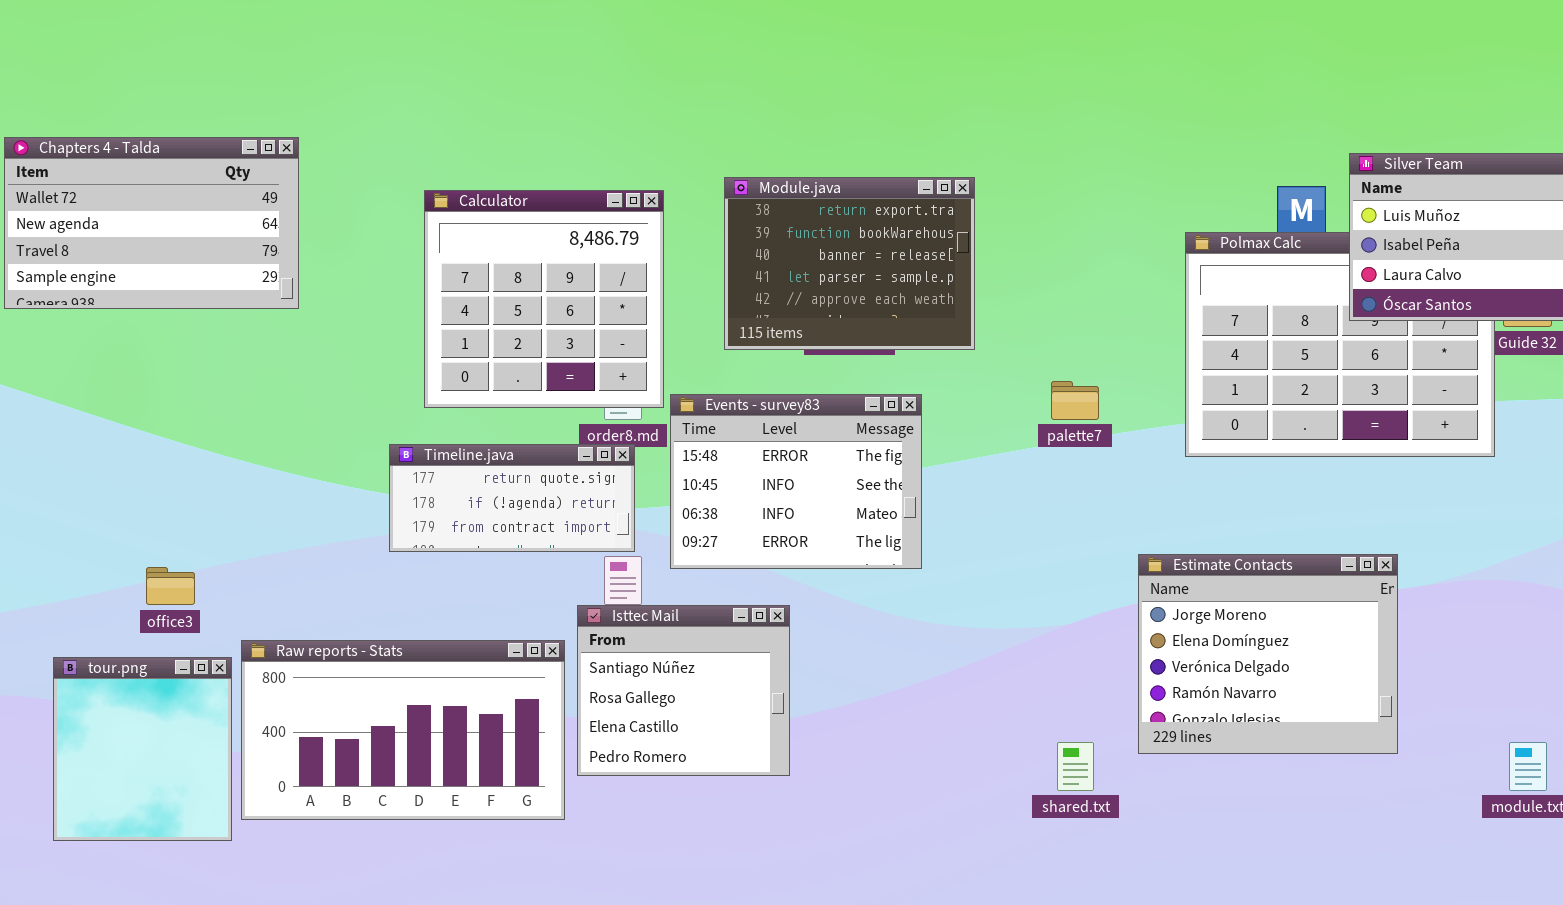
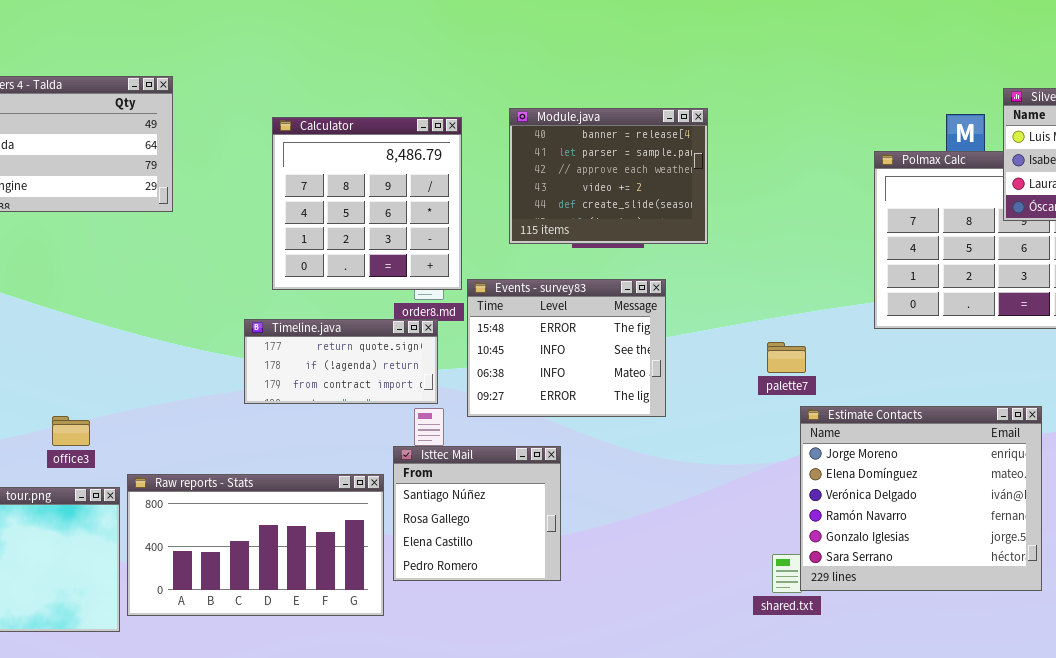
Module.java: [724,177,975,350] -> [509,108,708,244], scrolled down 2 rows
palette7: [1051,381,1099,420] -> [767,342,806,373], moved
Estimate Contacts: [1138,554,1398,754] -> [800,406,1042,591], resized

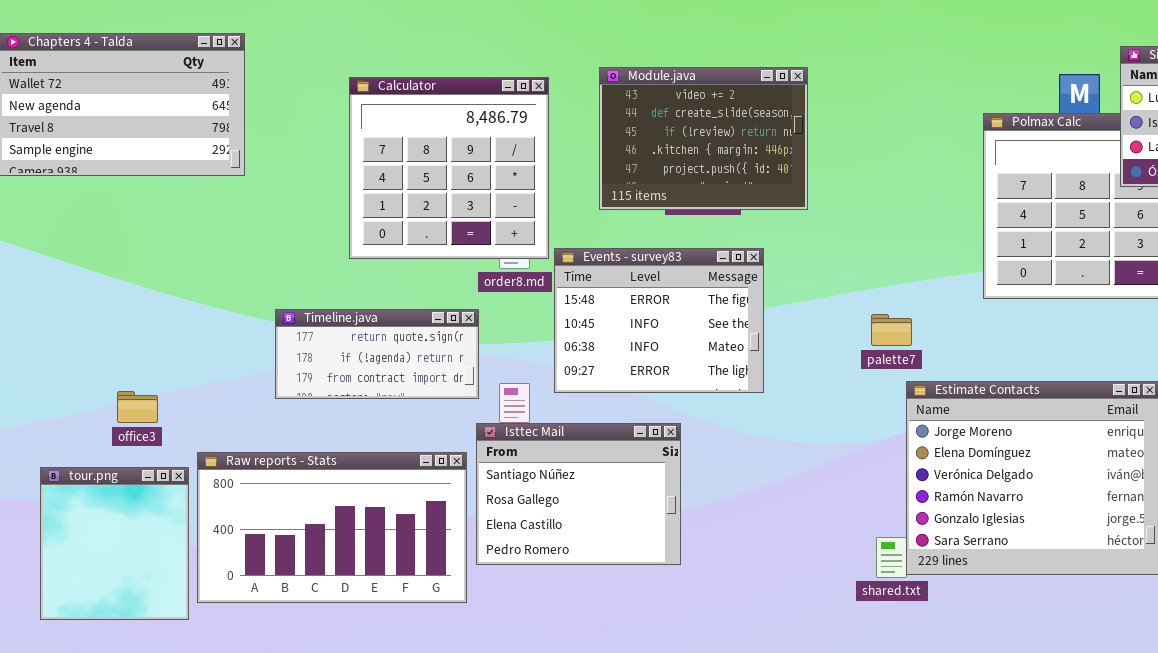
Module.java: [509,108,708,244] -> [599,67,808,210], scrolled down 3 rows
Timeline.java: [244,319,438,404] -> [275,309,479,399], moved
Isttec Mail: [393,446,561,581] -> [476,423,681,565], resized

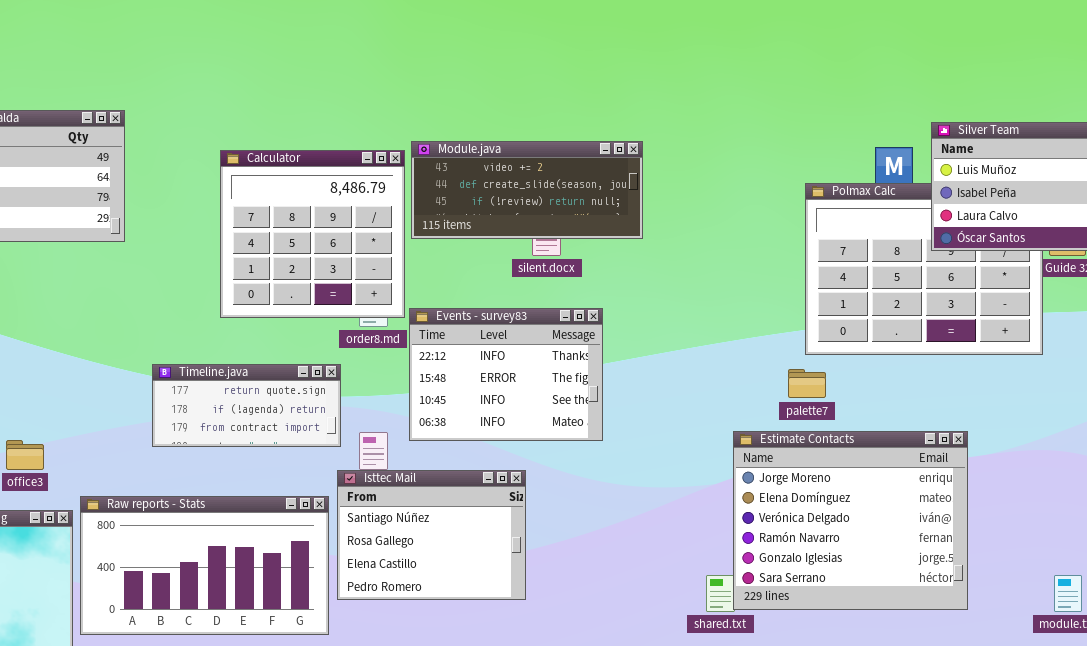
Module.java: [599,67,808,210] -> [411,141,643,239], resized
Events - survey83: [554,248,764,393] -> [409,308,603,441], scrolled up 1 row
palette7: [871,314,912,346] -> [788,369,826,398], moved

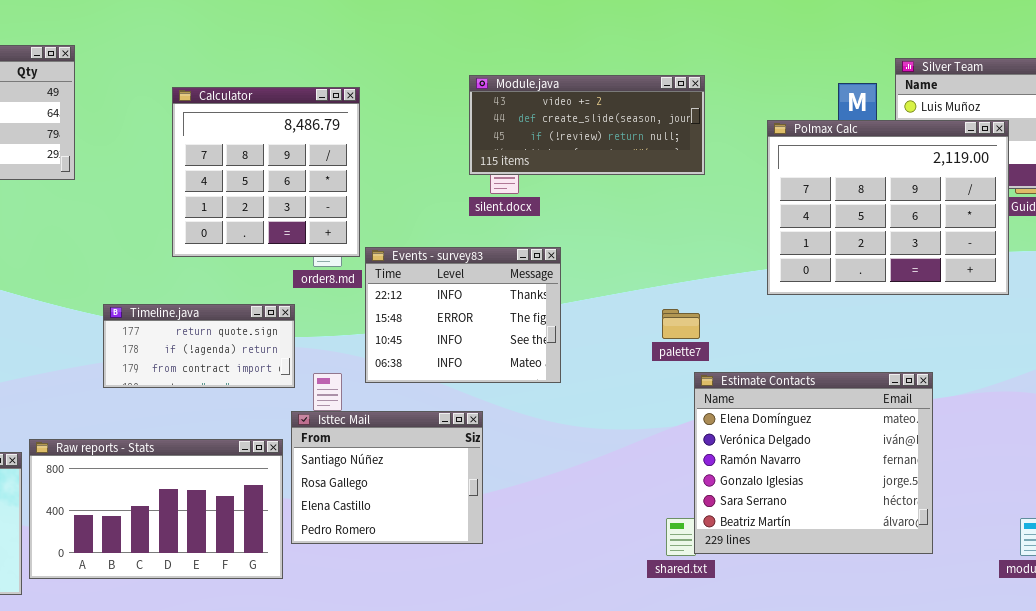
Module.java: [411,141,643,239] -> [469,75,705,175], moved
Polmax Calc: [805,183,1043,355] -> [767,120,1009,295], raised
palette7: [788,369,826,398] -> [662,309,700,339], moved
Estimate Contacts: [733,431,968,610] -> [694,372,933,554], scrolled down 1 row

